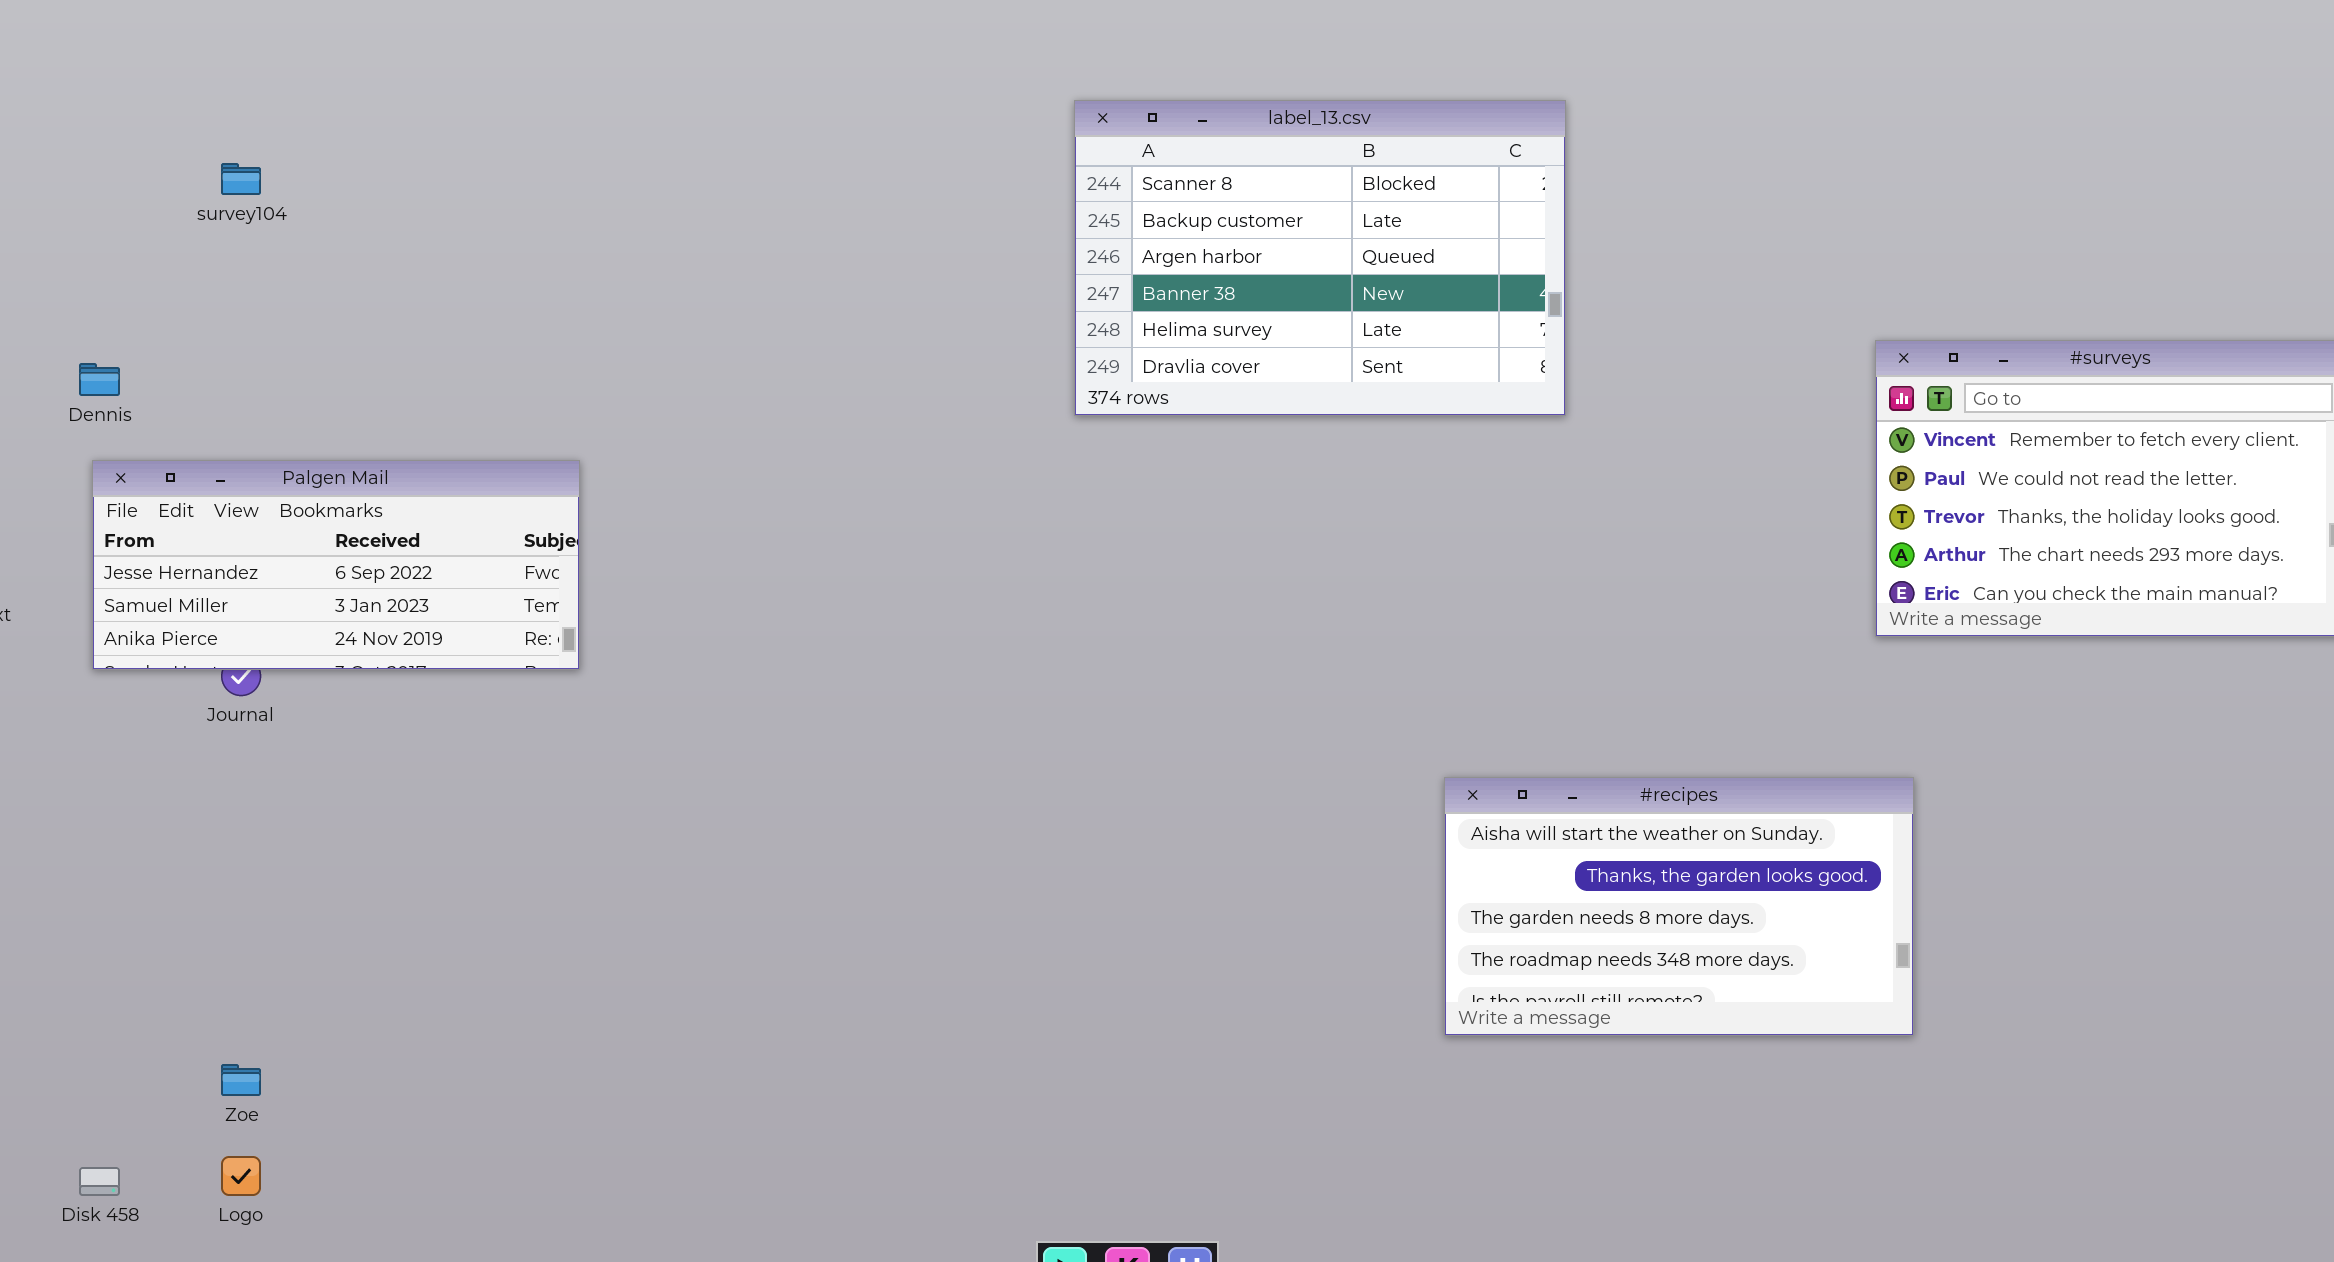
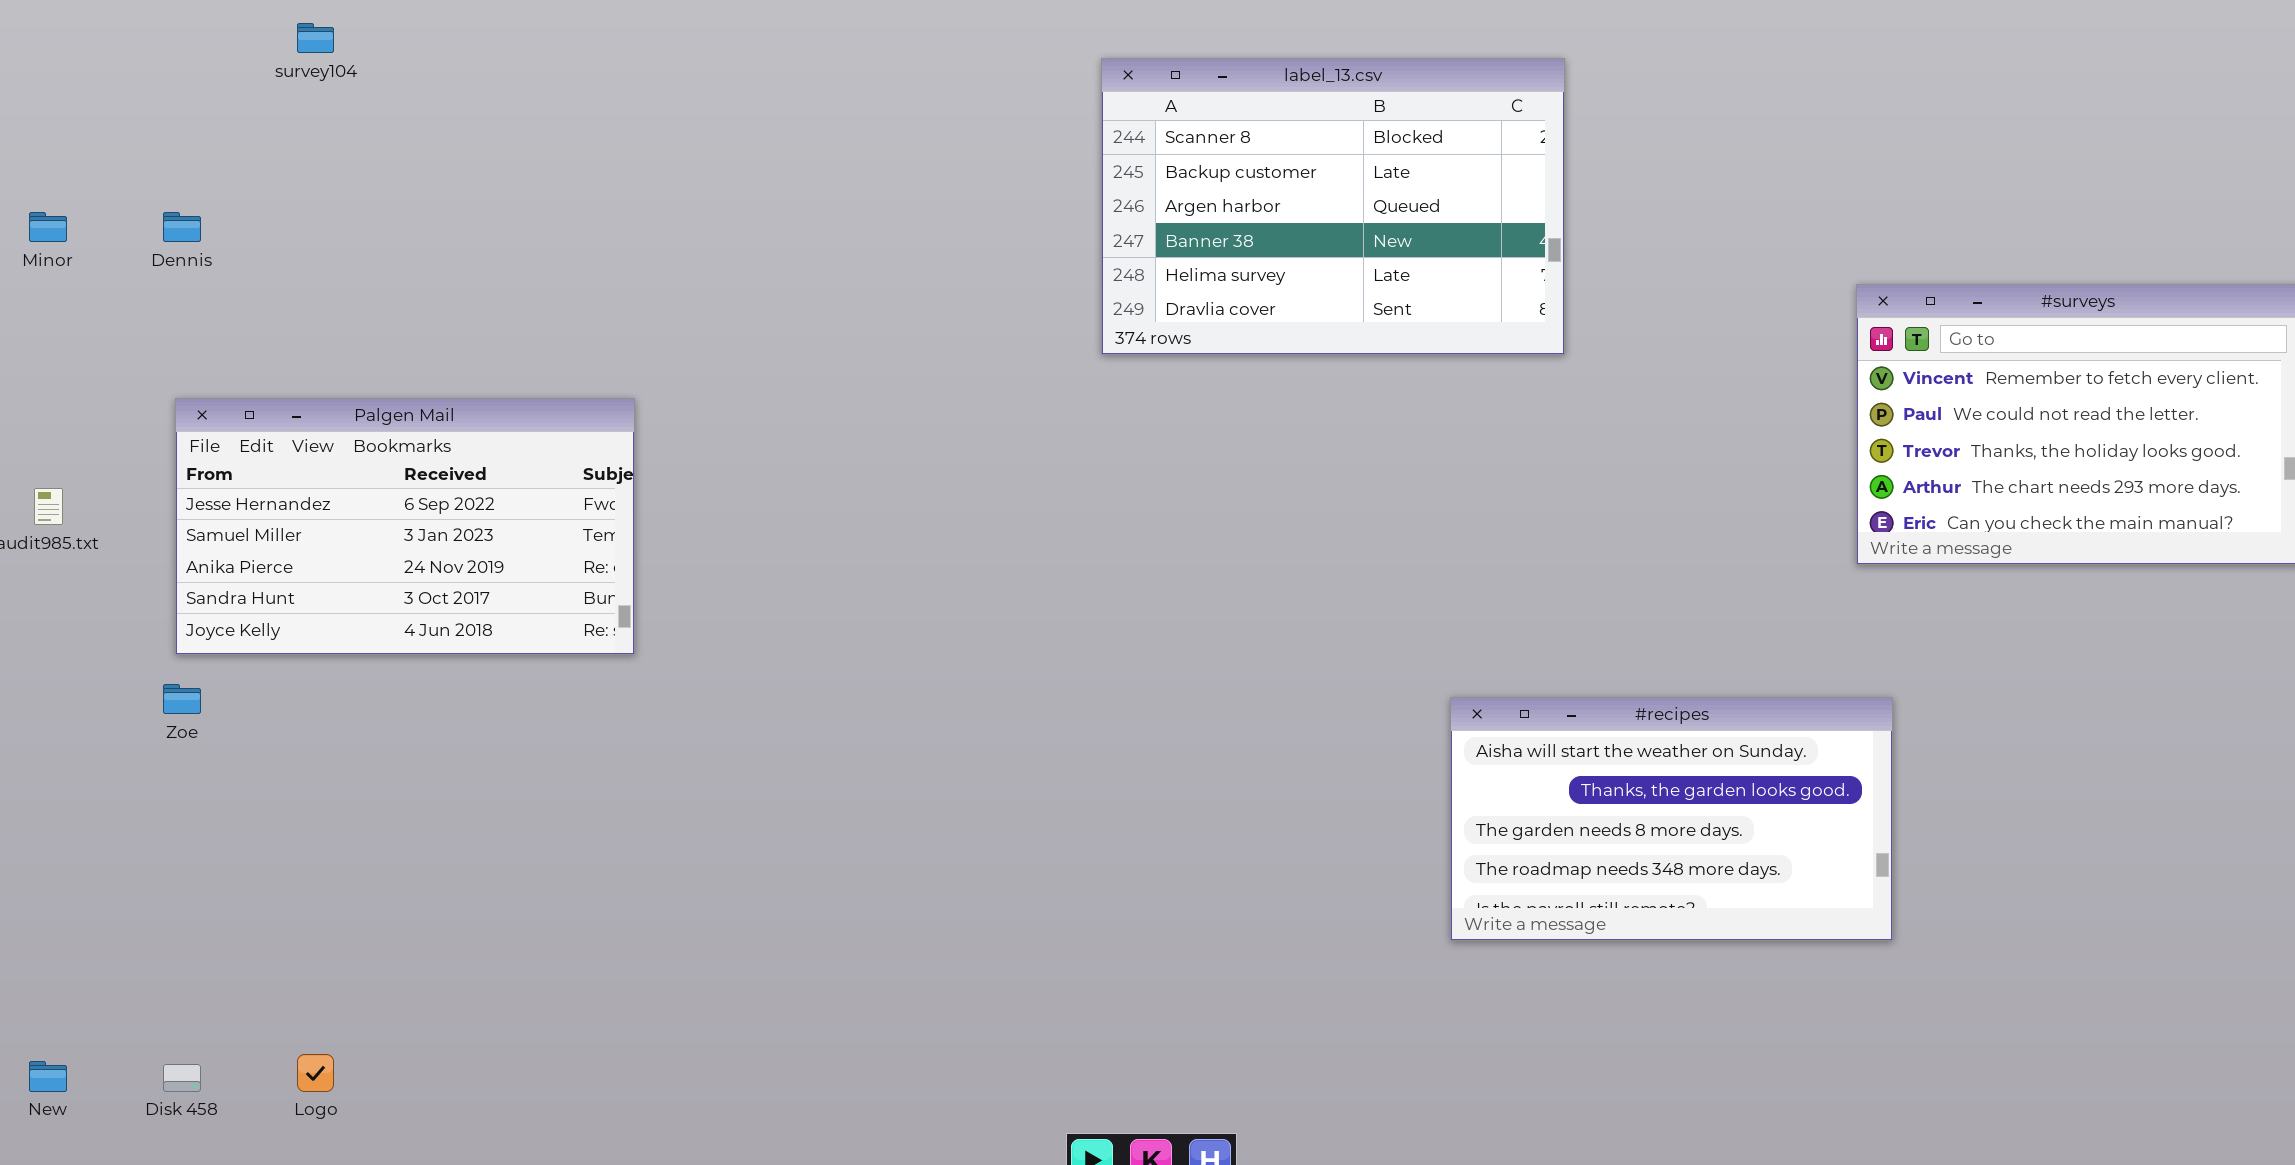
survey104: [221,163,261,195] -> [297,23,334,53], moved
Dennis: [79,363,120,396] -> [163,212,201,242], moved
Palgen Mail: [92,460,580,670] -> [175,398,635,655], resized
Zoe: [221,1064,261,1096] -> [163,684,201,714], moved

